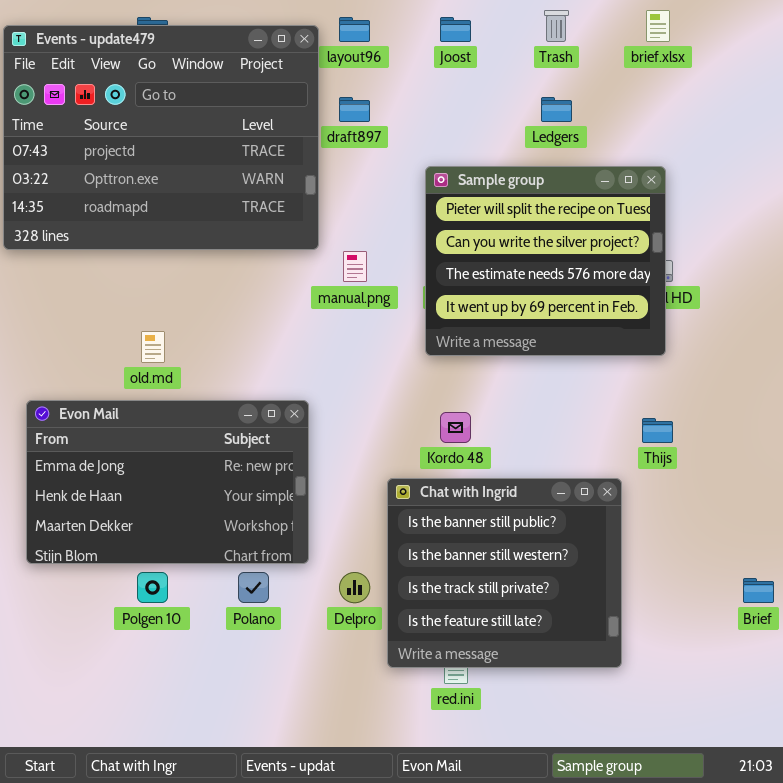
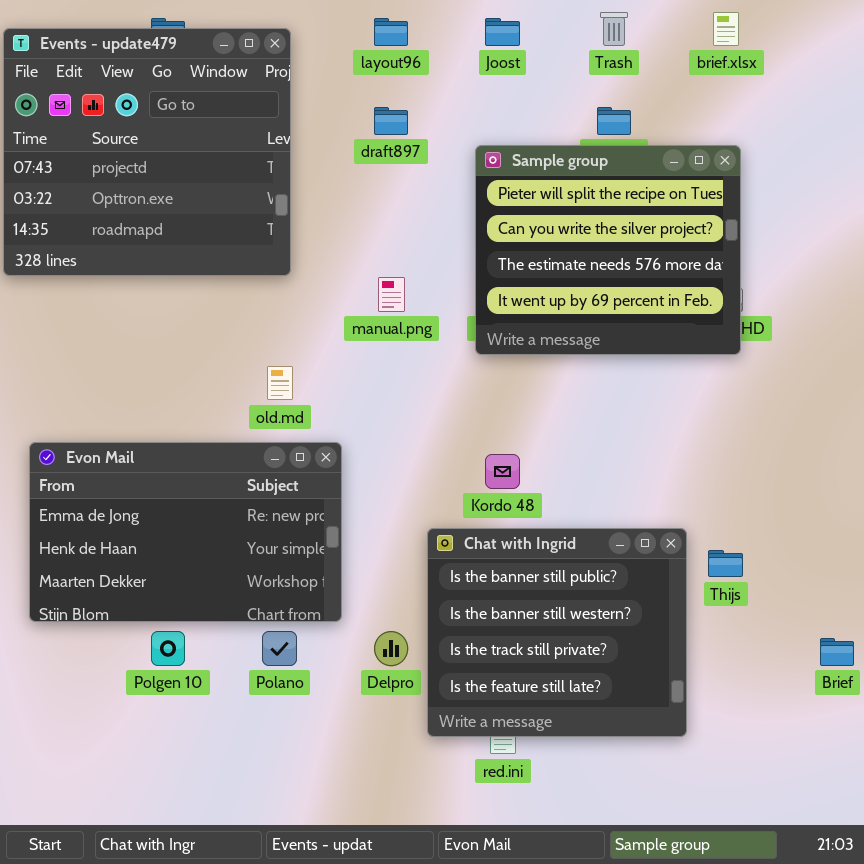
Events - update479: [3,25,319,250] -> [3,28,291,276], resized
Sample group: [425,166,666,356] -> [475,145,741,355], moved
old.md: [141,331,165,363] -> [267,366,293,400], moved
Thijs: [642,418,673,443] -> [708,550,743,577], moved

